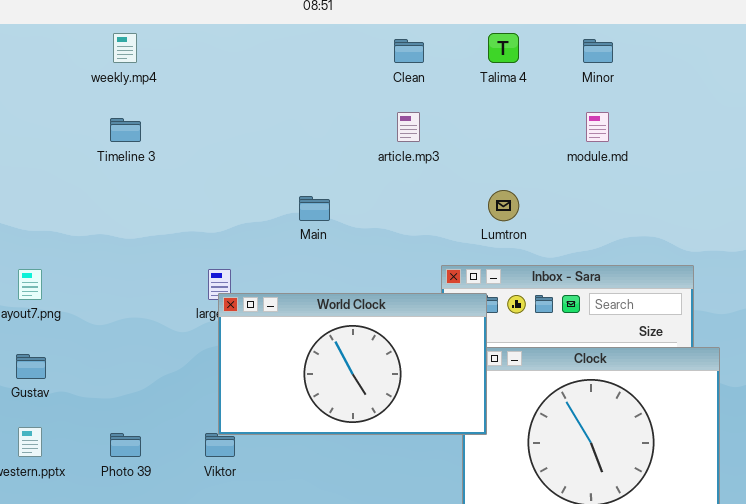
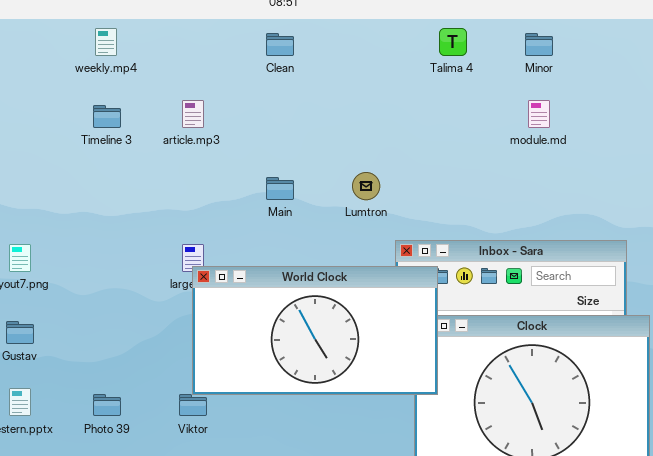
Clean: [394,39,424,63] -> [266,33,294,56], moved
article.mp3: [397,112,420,142] -> [182,100,204,128], moved
Lumtron: [488,190,519,221] -> [352,172,380,200], moved

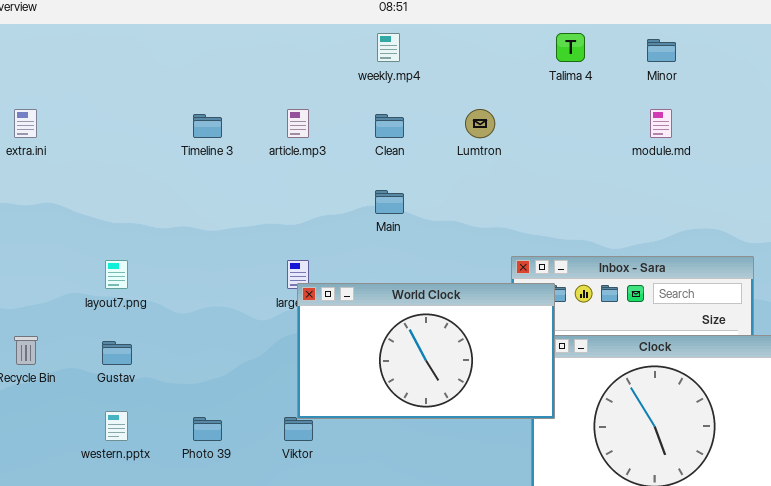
weekly.mp4: [95,28,117,56] -> [377,33,400,62], moved
Clean: [266,33,294,56] -> [375,114,404,138], moved
Lumtron: [352,172,380,200] -> [465,109,495,138], moved

